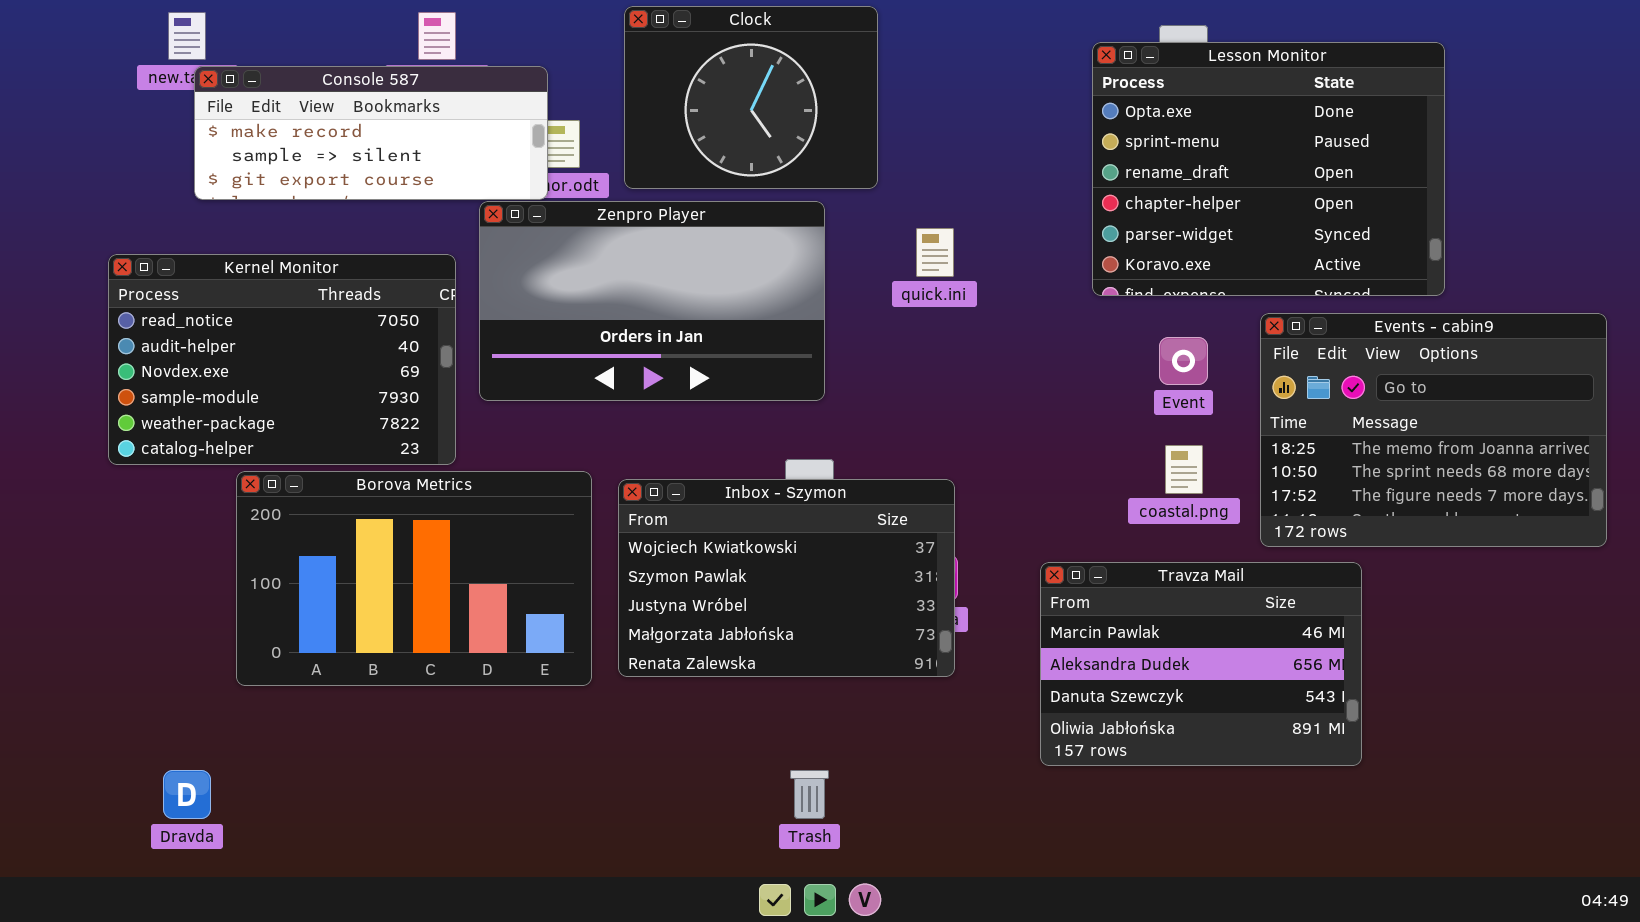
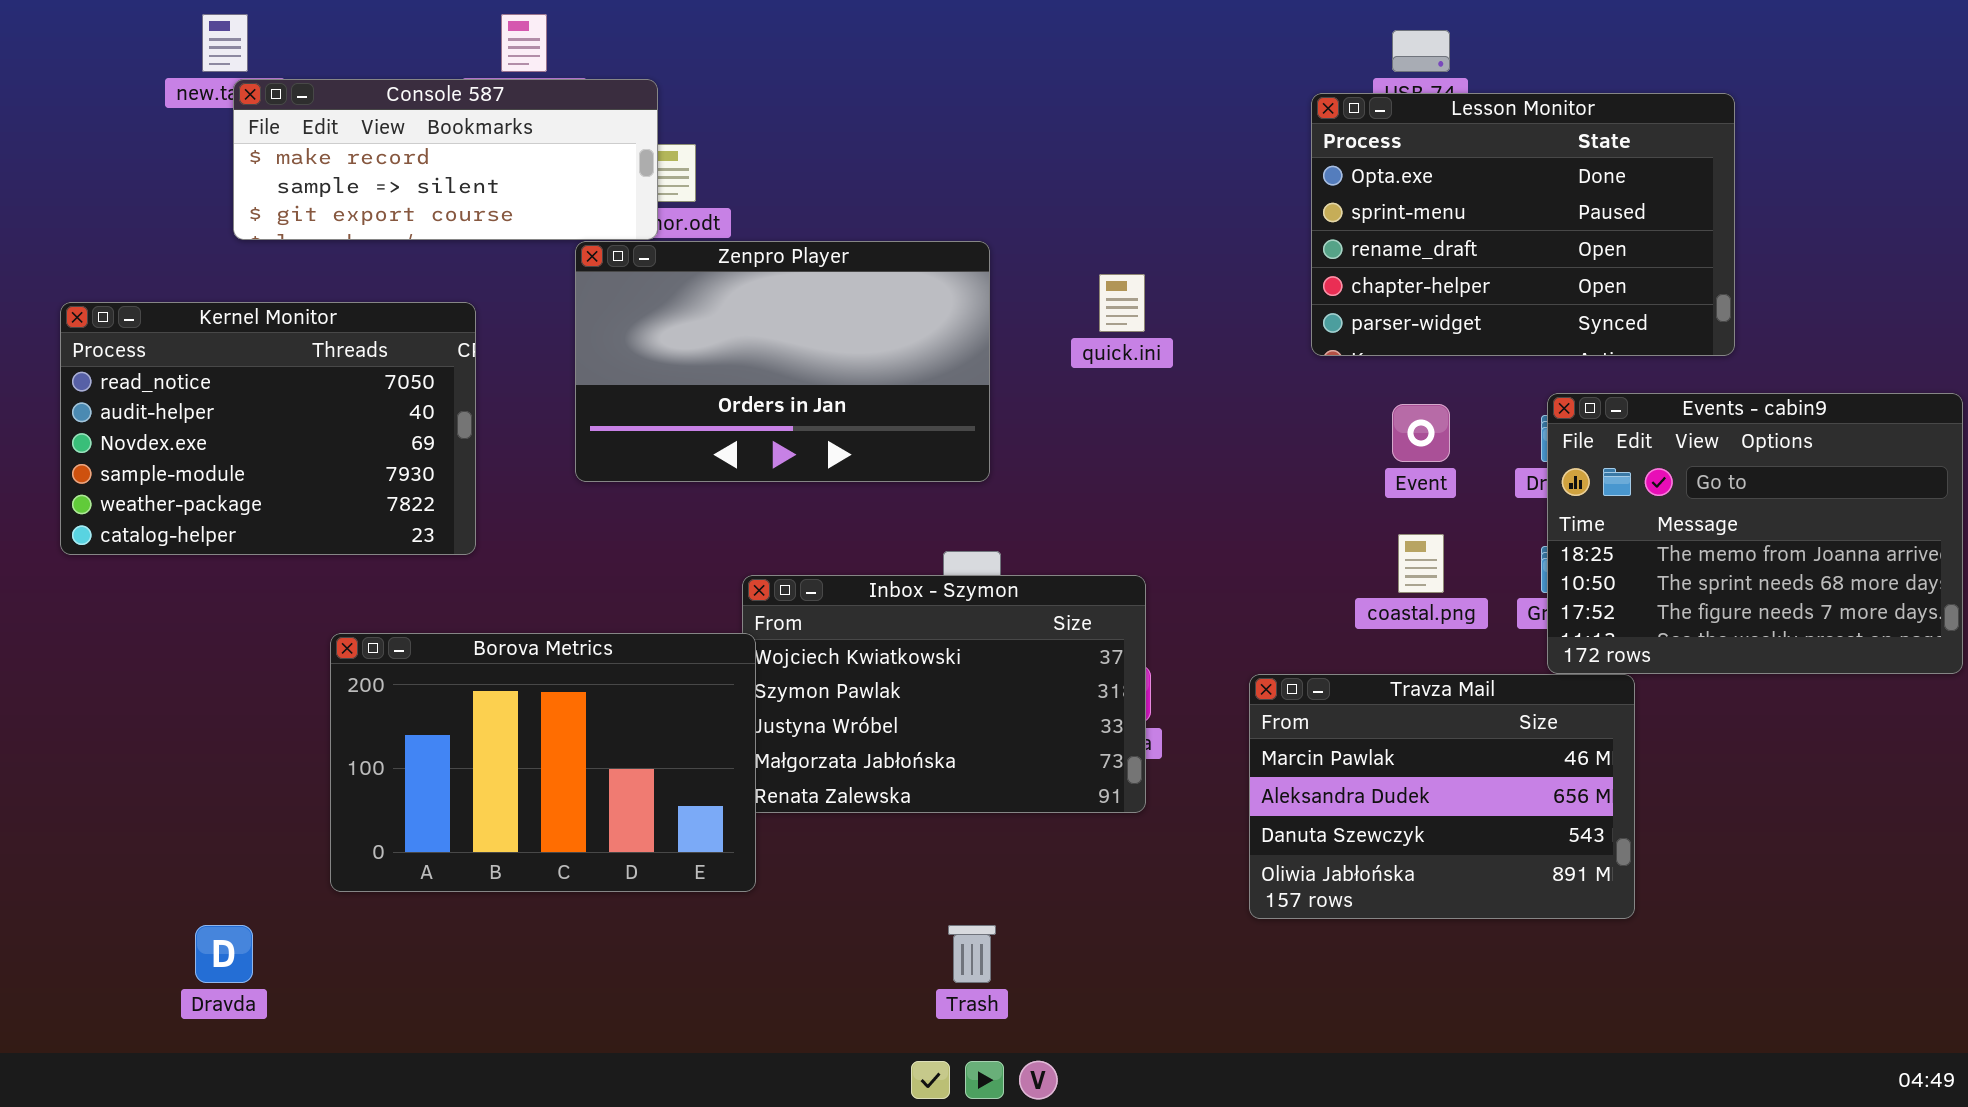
Clock: [624,6,878,189] -> none, closed
Lesson Monitor: [1092,42,1445,296] -> [1311,93,1735,356], resized
Kernel Monitor: [108,254,456,465] -> [60,302,476,555], moved
Events - cabin9: [1260,313,1607,547] -> [1547,393,1963,674], moved
Borova Metrics: [236,471,592,686] -> [330,633,756,892], moved

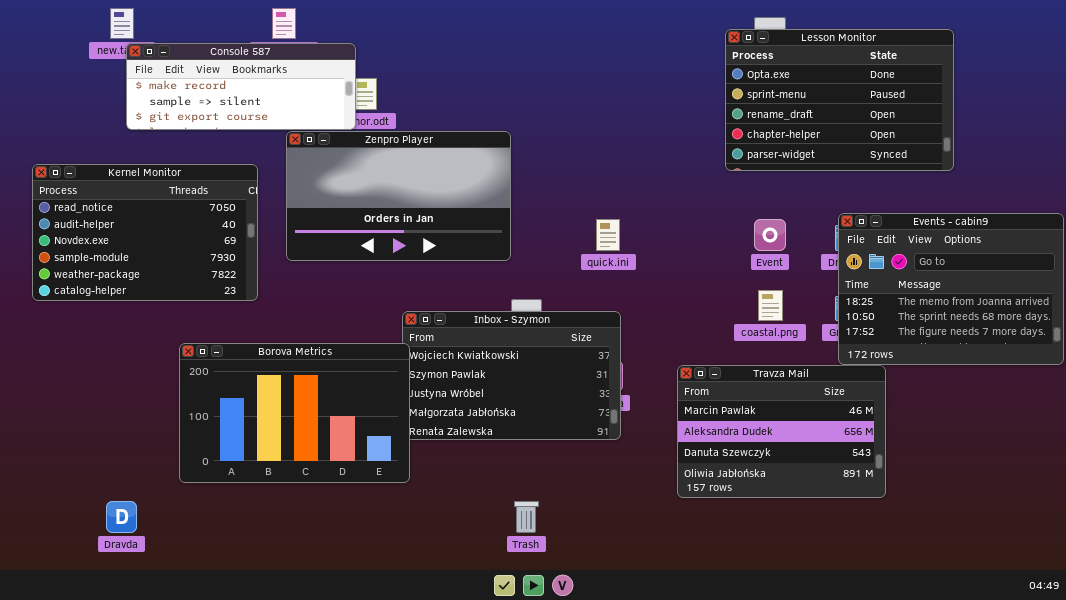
Lesson Monitor: [1311,93,1735,356] -> [725,29,954,171], moved
Zenpro Player: [575,241,990,482] -> [286,131,511,261], moved
quick.ini: [1099,274,1145,332] -> [596,219,620,251], moved

